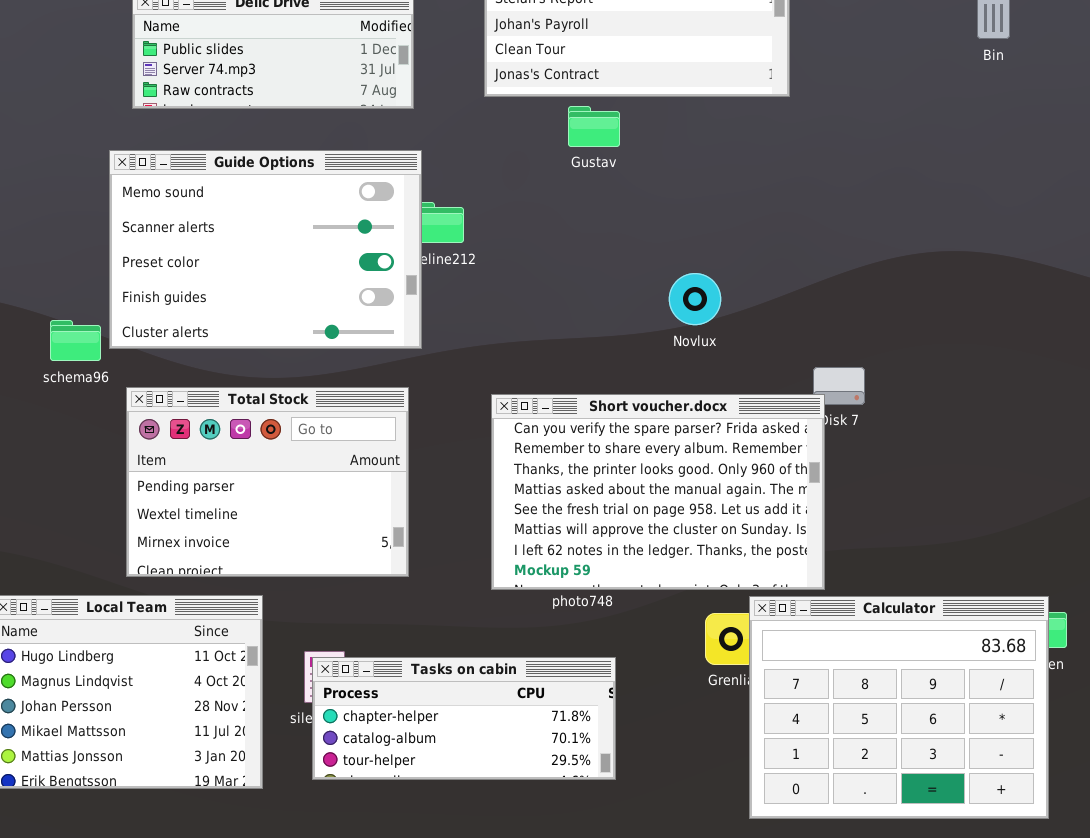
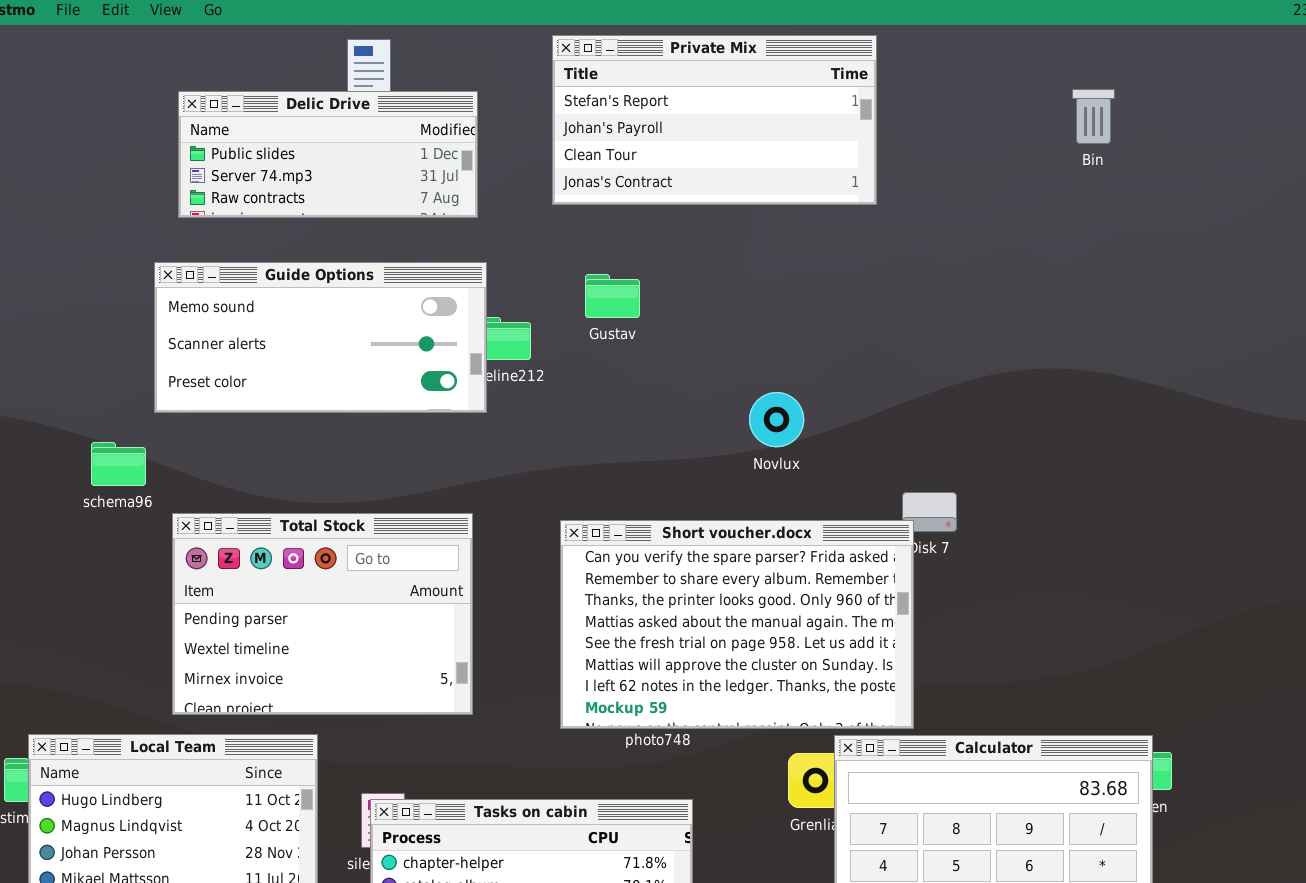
Gustav: [568,106,620,147] -> [585,274,640,318], moved
Guide Options: [109,150,422,349] -> [154,262,487,413], resized

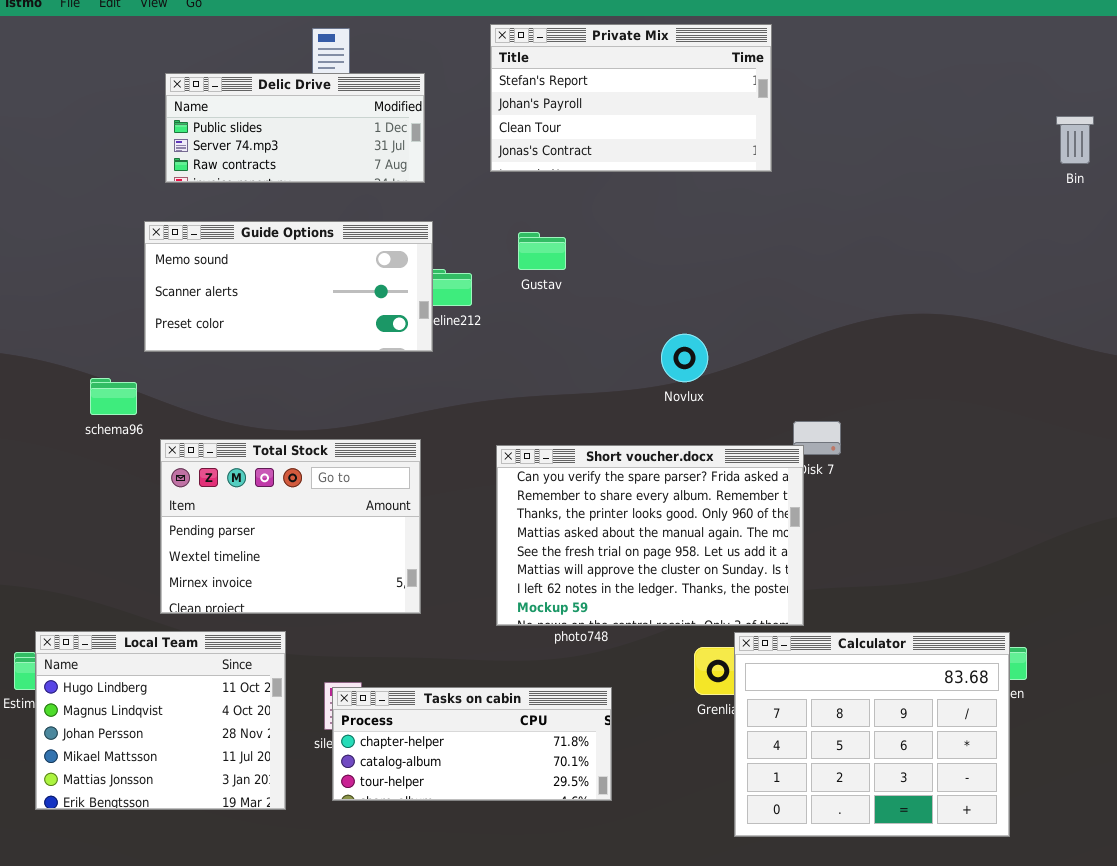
Bin: [1072,89,1115,144] -> [1056,116,1094,164], moved

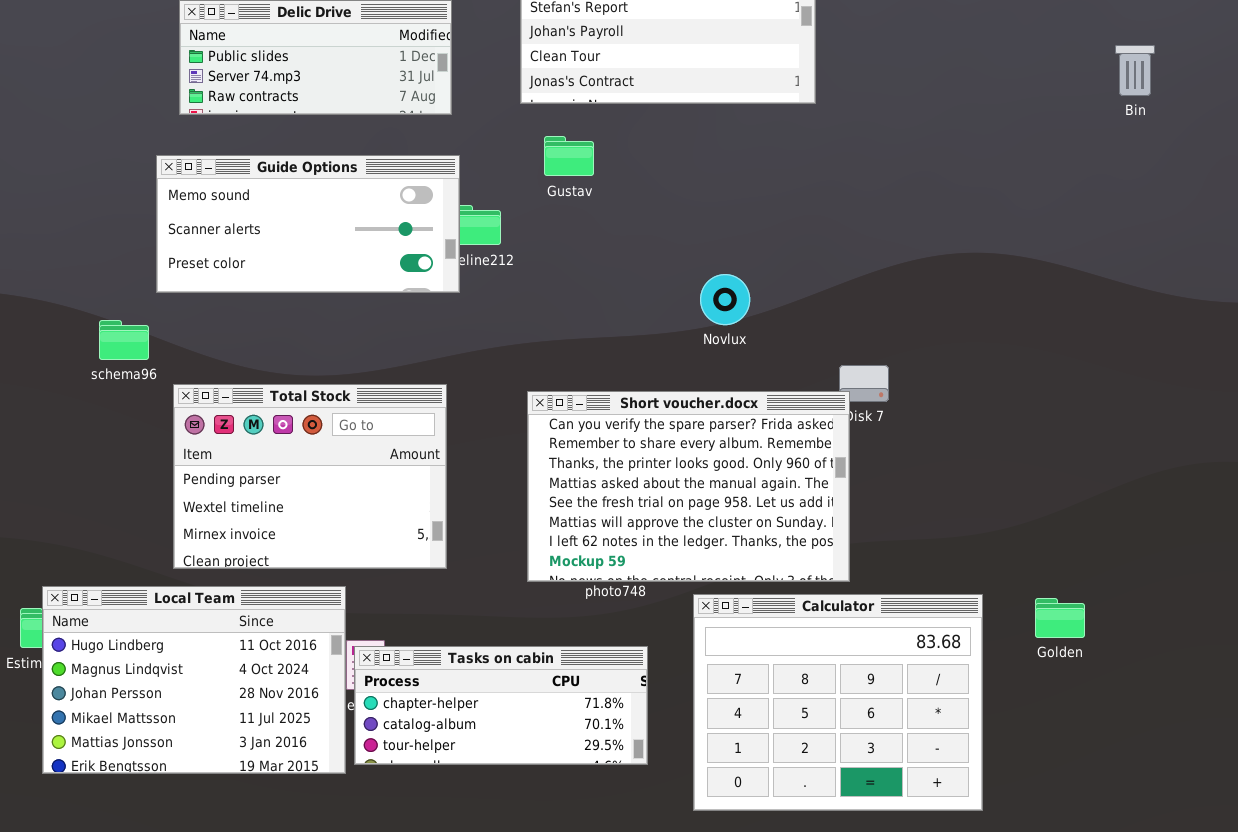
Gustav: [518,232,566,270] -> [544,136,594,176], moved
Local Team: [35,631,286,810] -> [42,586,346,774], resized
Calculator: [734,632,1010,837] -> [693,594,983,811], moved

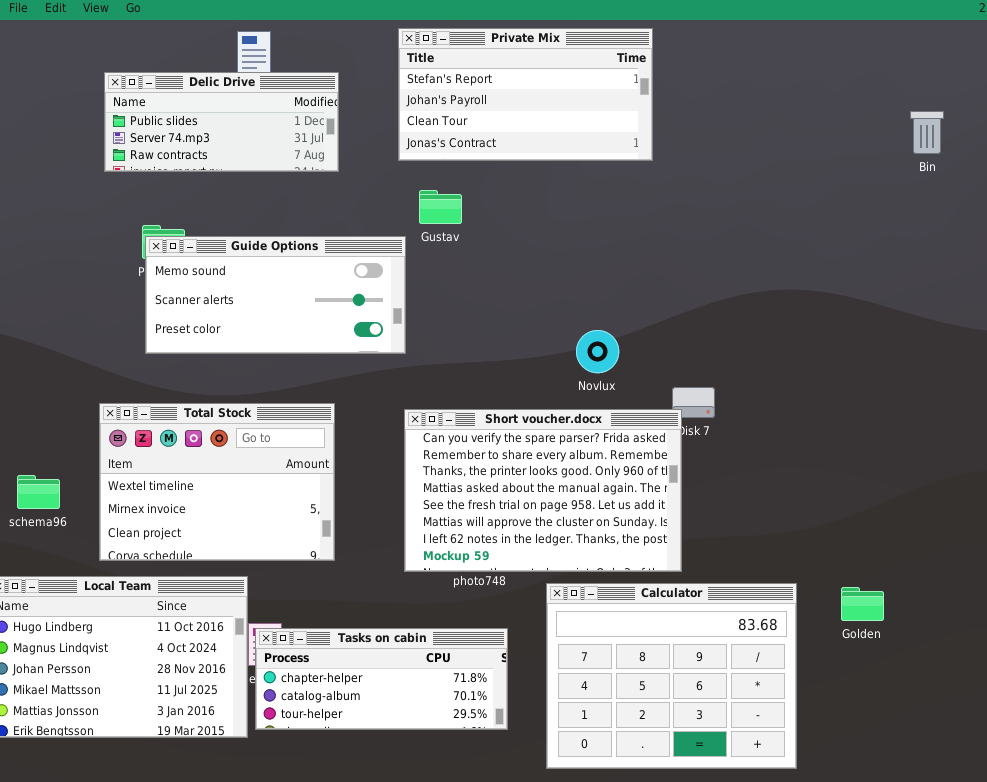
Guide Options: [156,155,460,293] -> [145,236,406,354], moved
Novlux: [700,274,750,325] -> [576,330,619,373], moved
schema96: [99,320,149,360] -> [17,475,60,509], moved
Total Stock: [173,384,447,569] -> [99,403,335,561], scrolled down 1 row

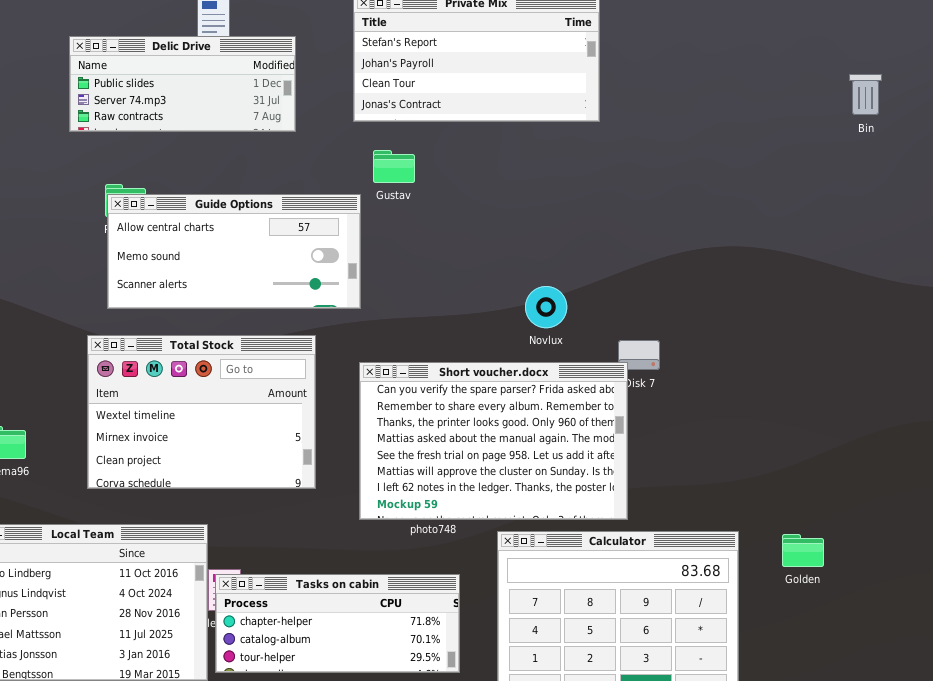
Guide Options: [145,236,406,354] -> [107,194,361,309], scrolled up 1 row
Total Stock: [99,403,335,561] -> [87,335,316,489], moved

